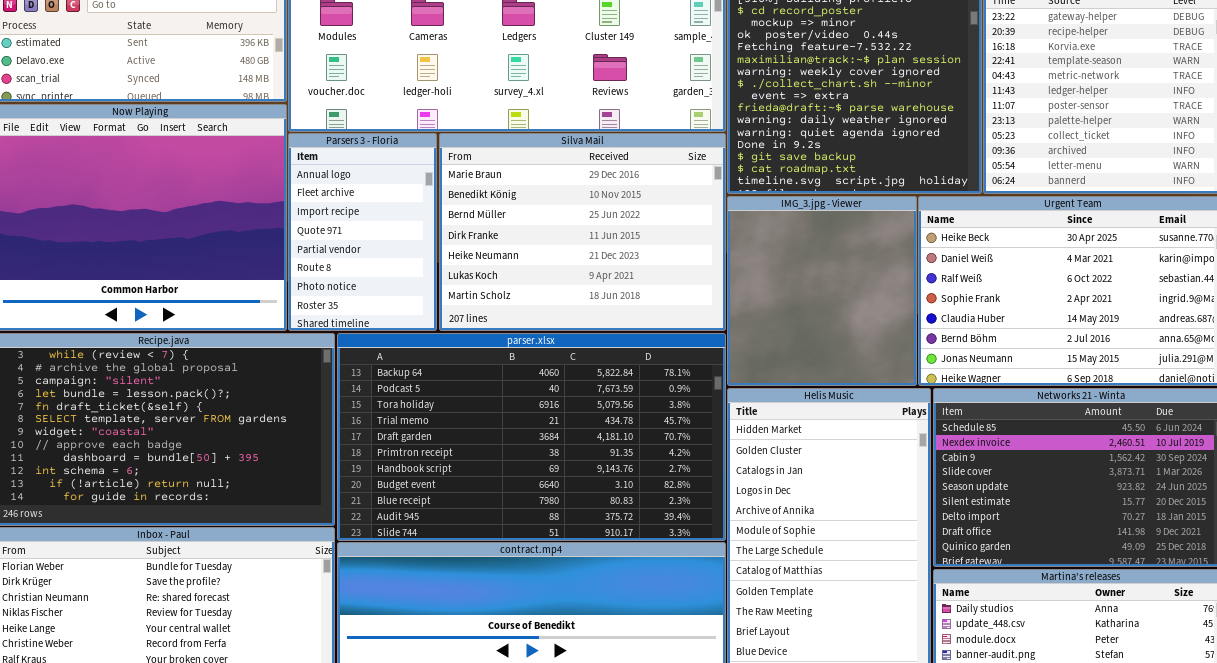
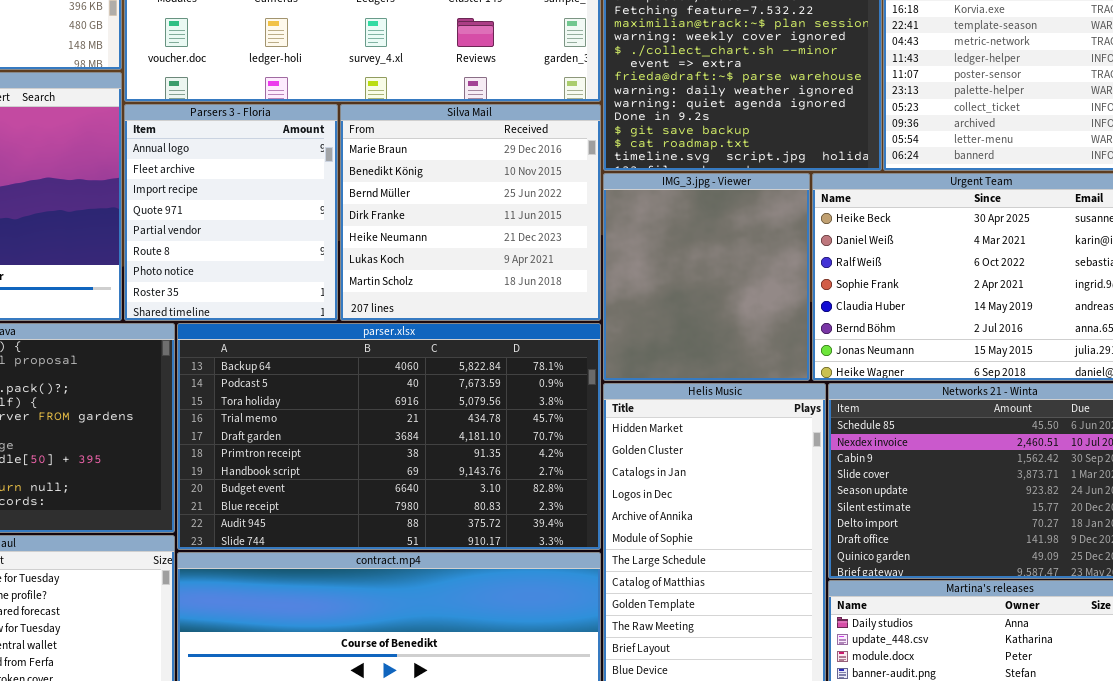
Parsers 3 - Floria: [288,133,437,331] -> [124,104,338,321], resized
Silva Mail: [439,133,726,331] -> [340,104,601,321], resized

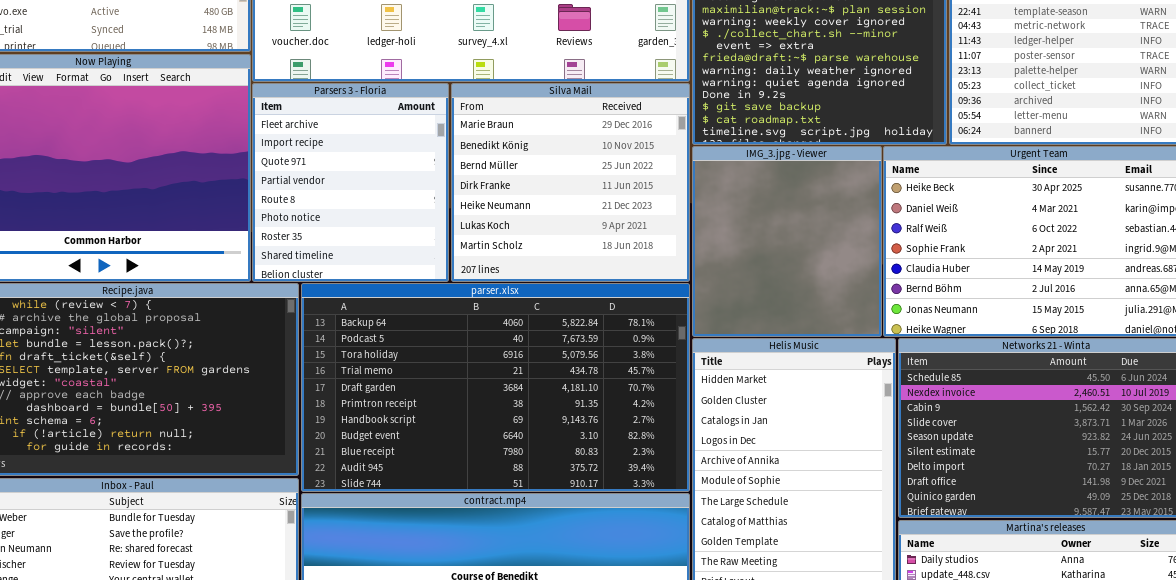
Parsers 3 - Floria: [124,104,338,321] -> [252,83,449,282], scrolled down 1 row

